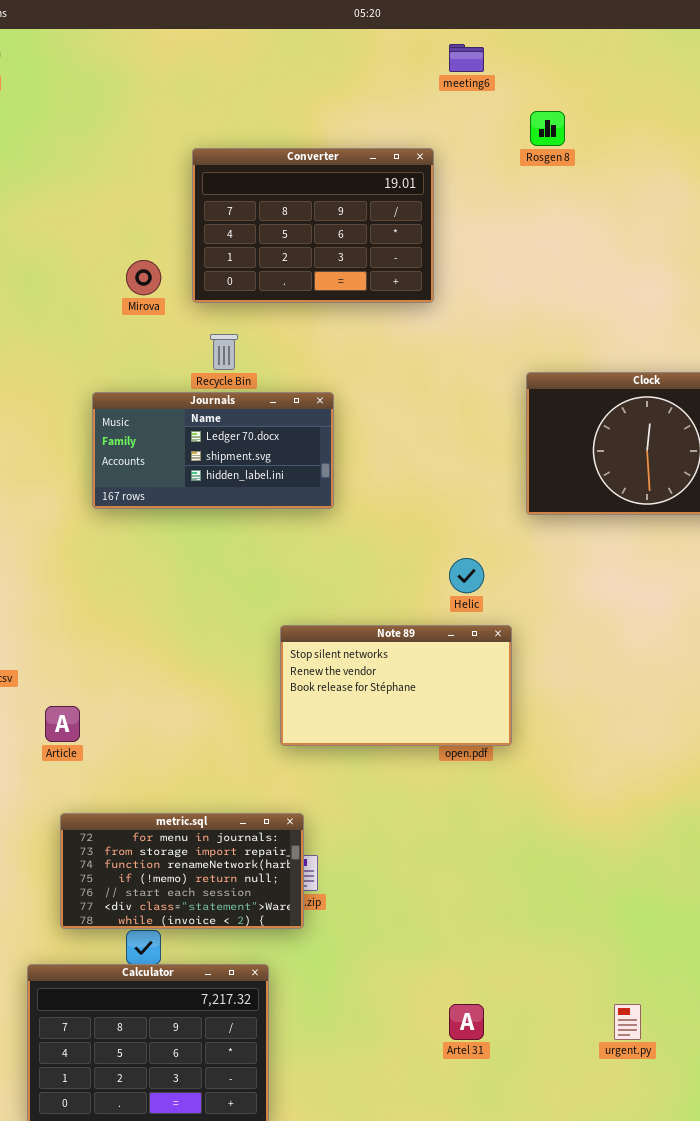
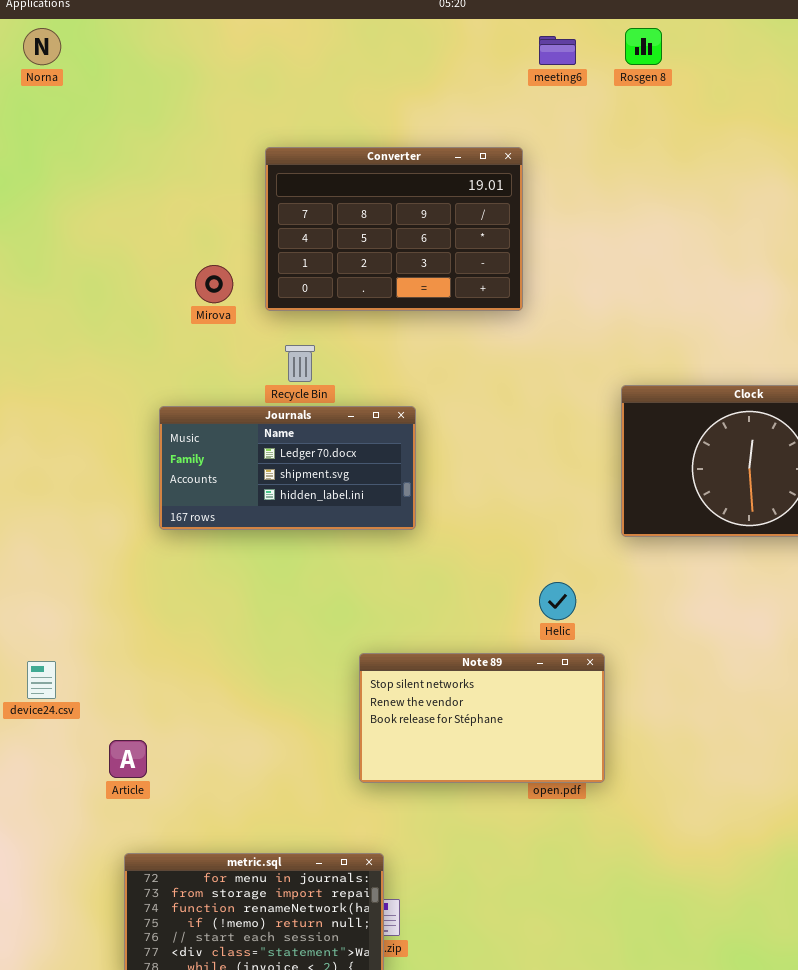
Rosgen 8: [530,111,565,146] -> [625,28,662,65], moved

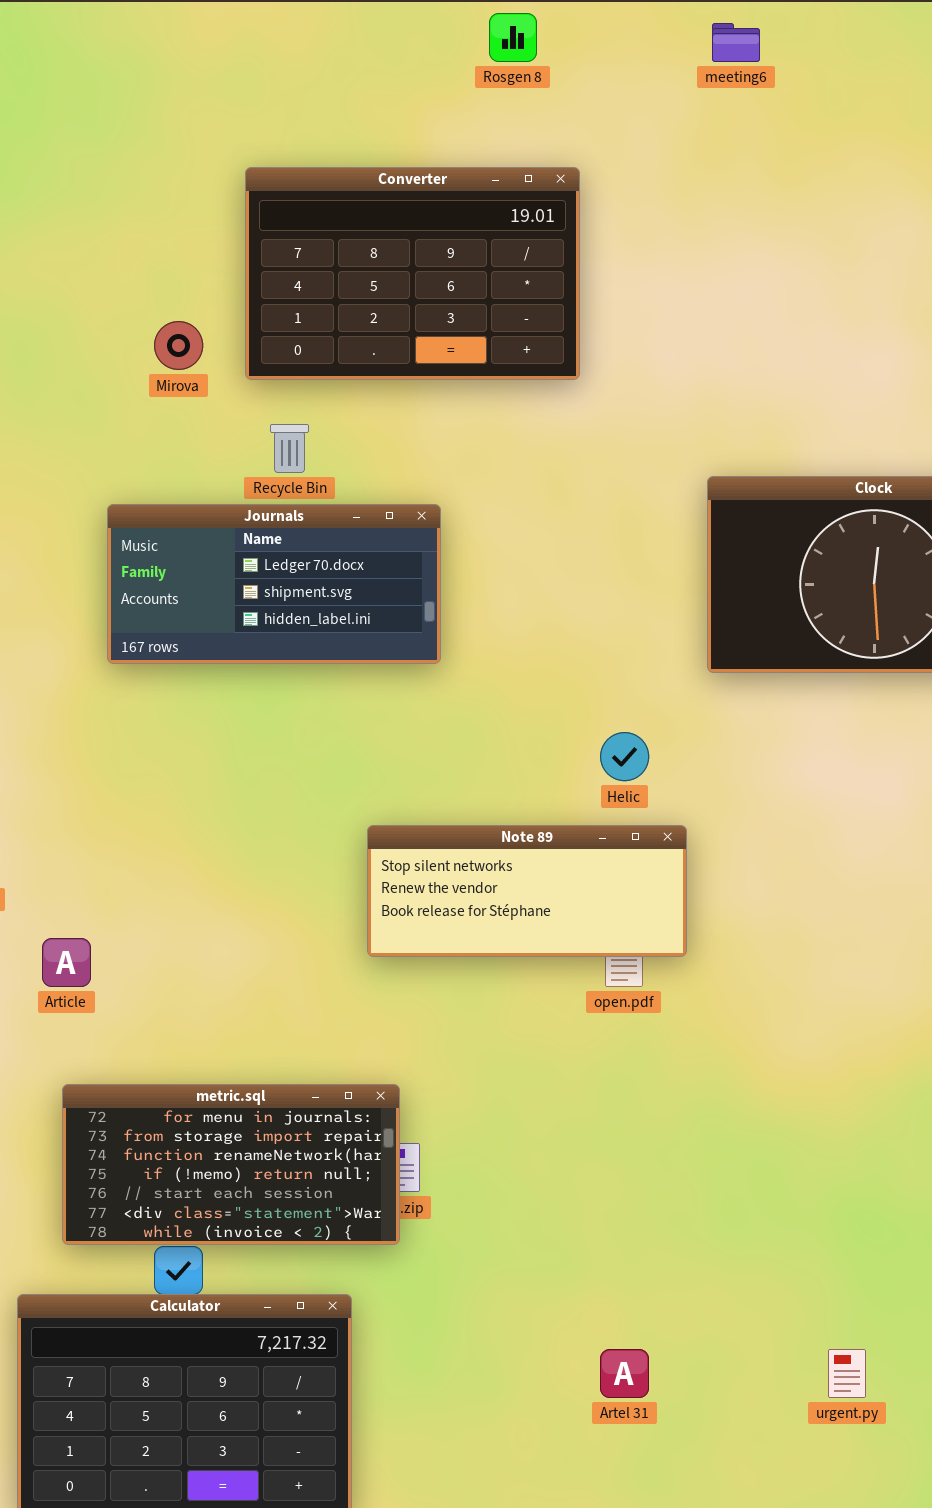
Rosgen 8: [625,28,662,65] -> [489,13,537,62], moved
meeting6: [539,36,576,65] -> [712,23,760,62], moved
Note 89: [359,653,605,783] -> [367,825,687,957], resized

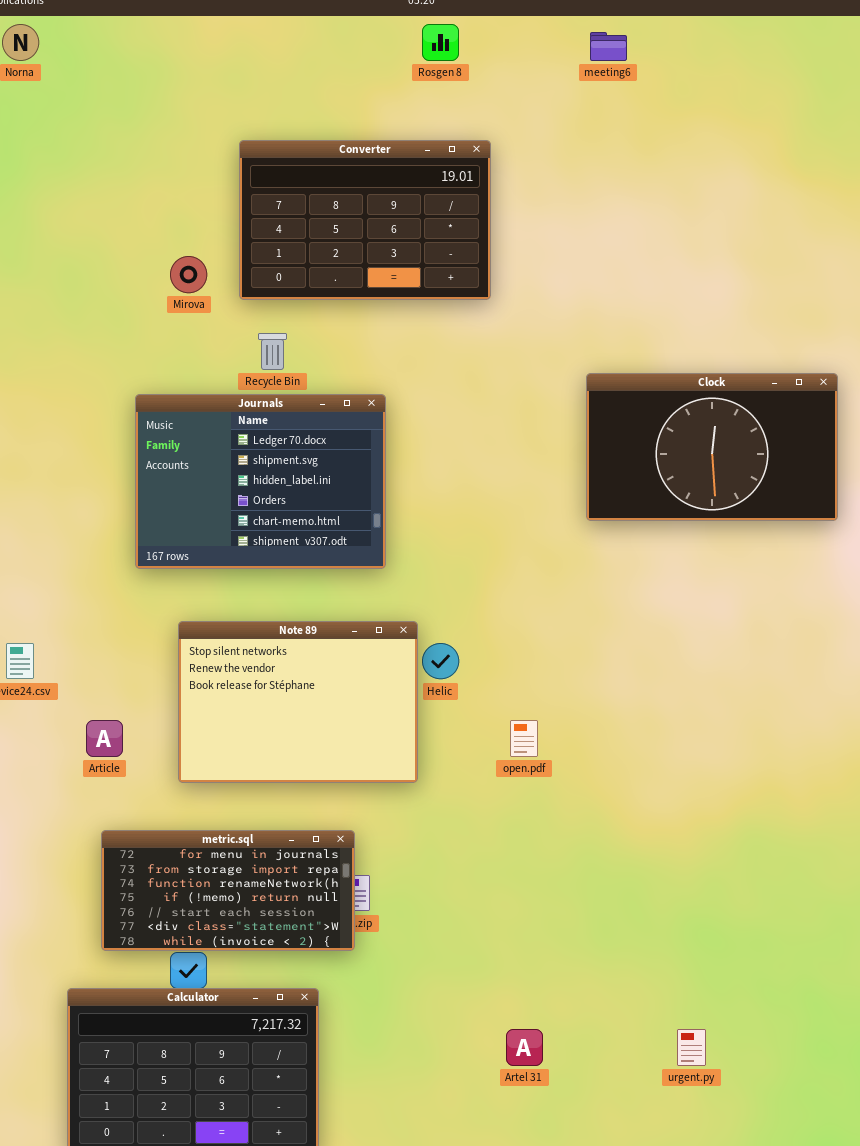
Journals: [107,504,441,664] -> [135,394,386,569], resized
Helic: [600,732,649,781] -> [422,643,459,679], moved
Note 89: [367,825,687,957] -> [178,621,418,783], moved, resized

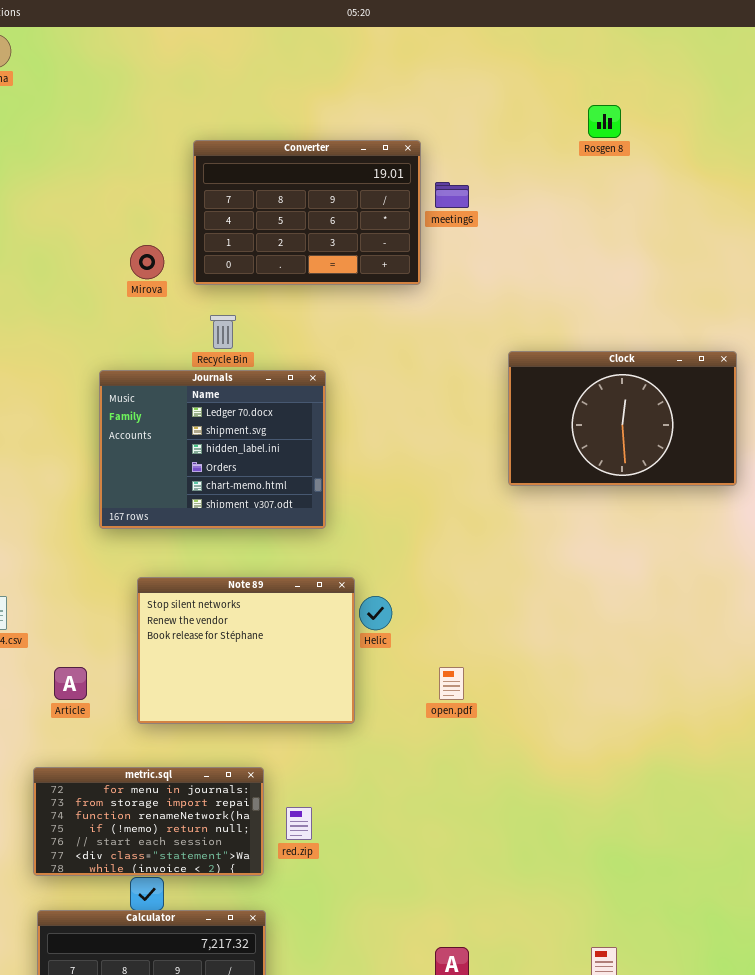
Rosgen 8: [422,24,459,61] -> [588,105,621,138], moved
meeting6: [590,32,627,61] -> [435,182,469,208], moved
metric.sql: [101,830,355,951] -> [33,767,264,876], moved

